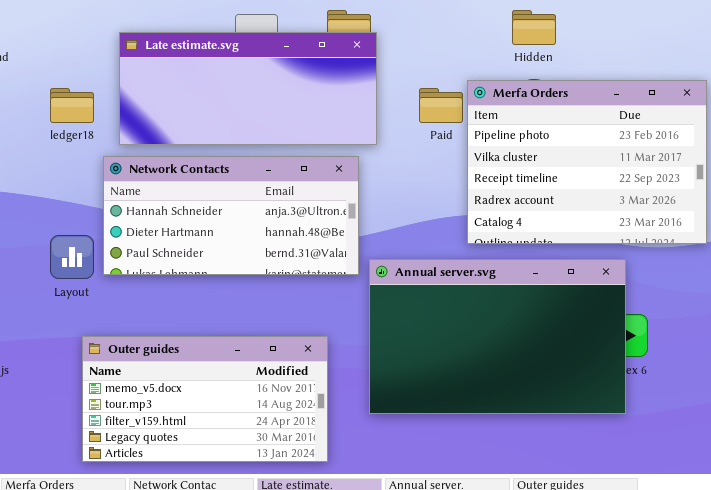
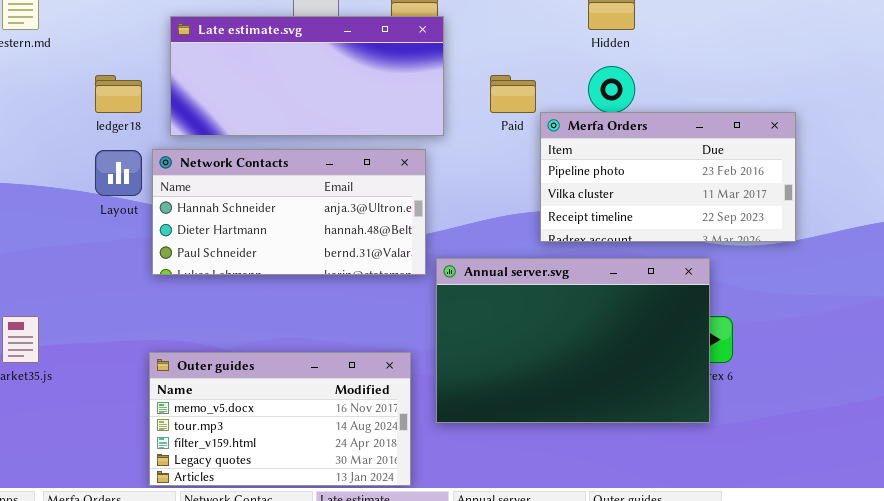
Merfa Orders: [467,80,707,244] -> [540,112,796,242], resized
Layout: [50,235,94,279] -> [95,150,142,196], moved
Outer guides: [82,336,328,462] -> [149,352,411,486], moved

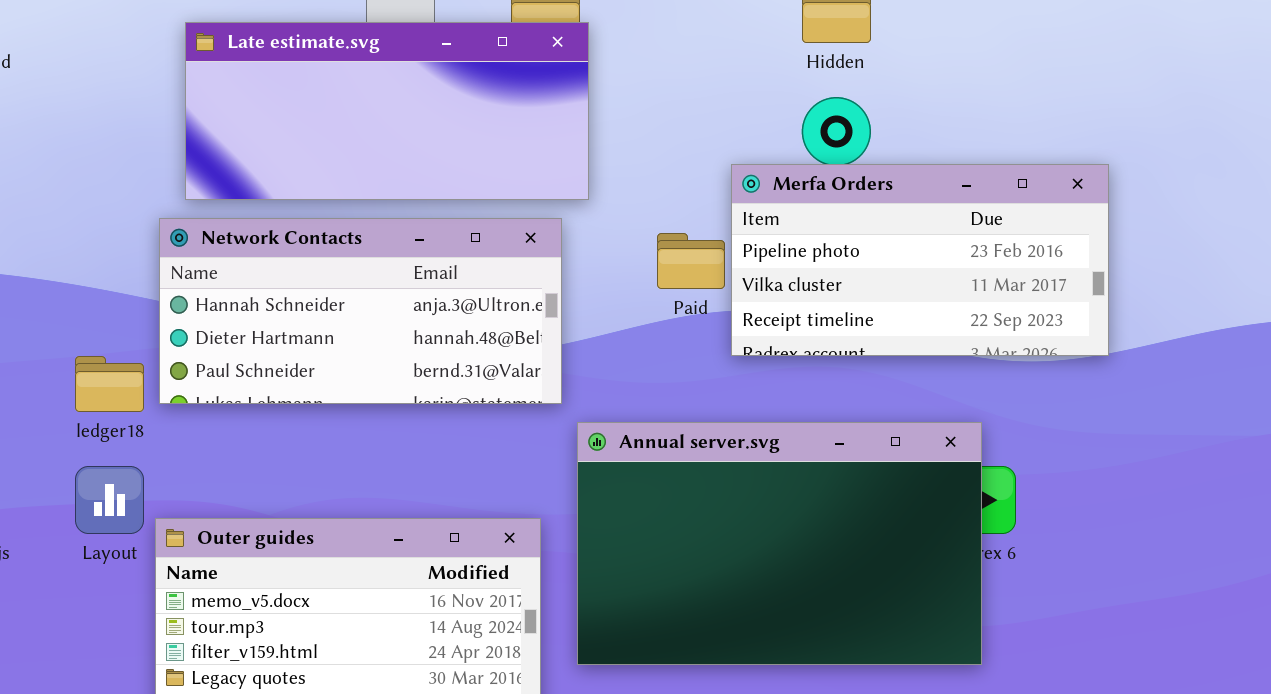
ledger18: [95,75,142,113] -> [75,356,144,412], moved
Paid: [490,75,536,113] -> [657,233,725,289], moved
Layout: [95,150,142,196] -> [75,466,144,534], moved
Annual server.svg: [436,258,710,423] -> [577,422,982,665], moved

